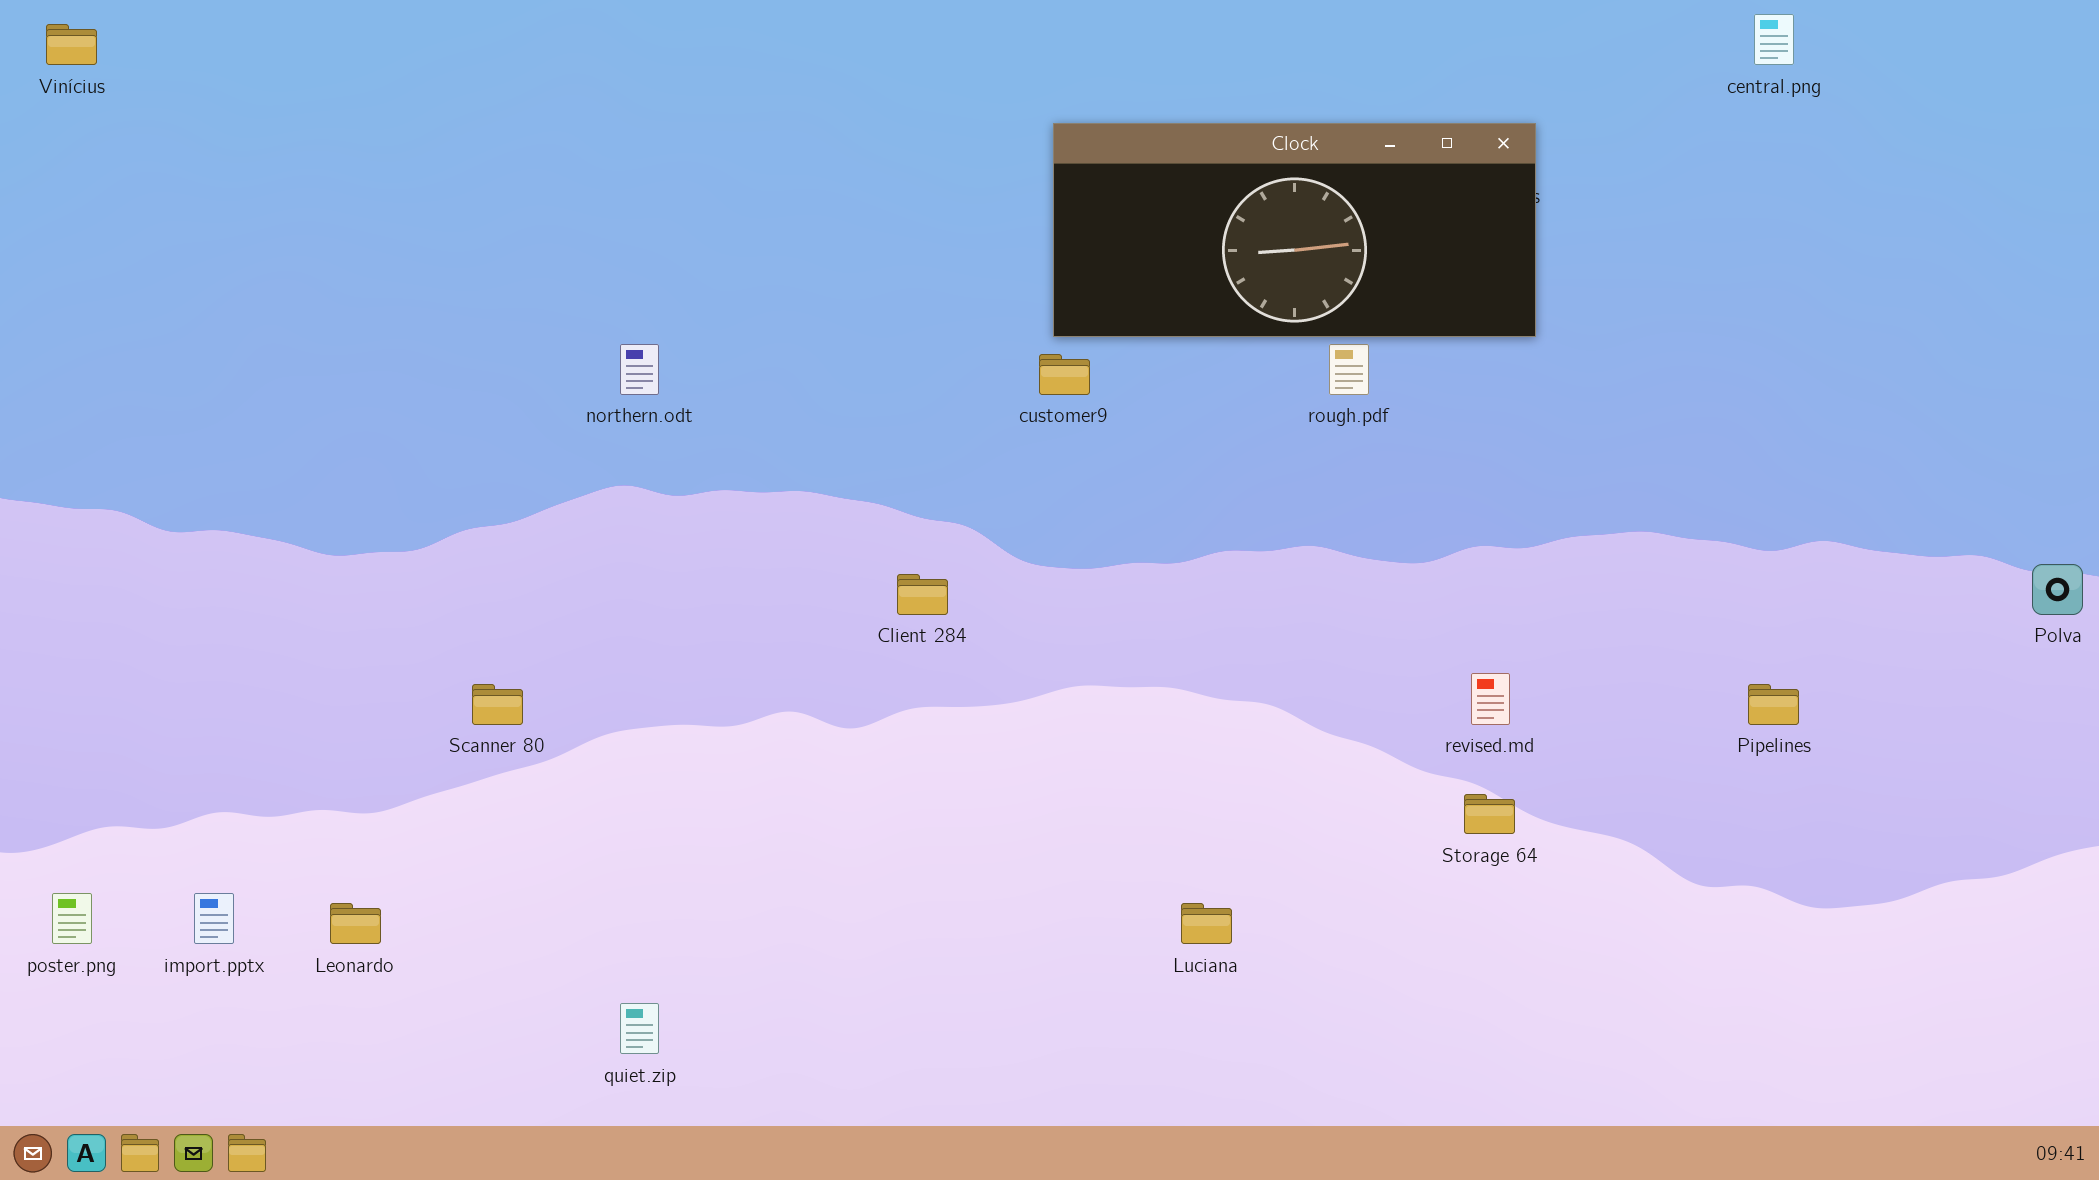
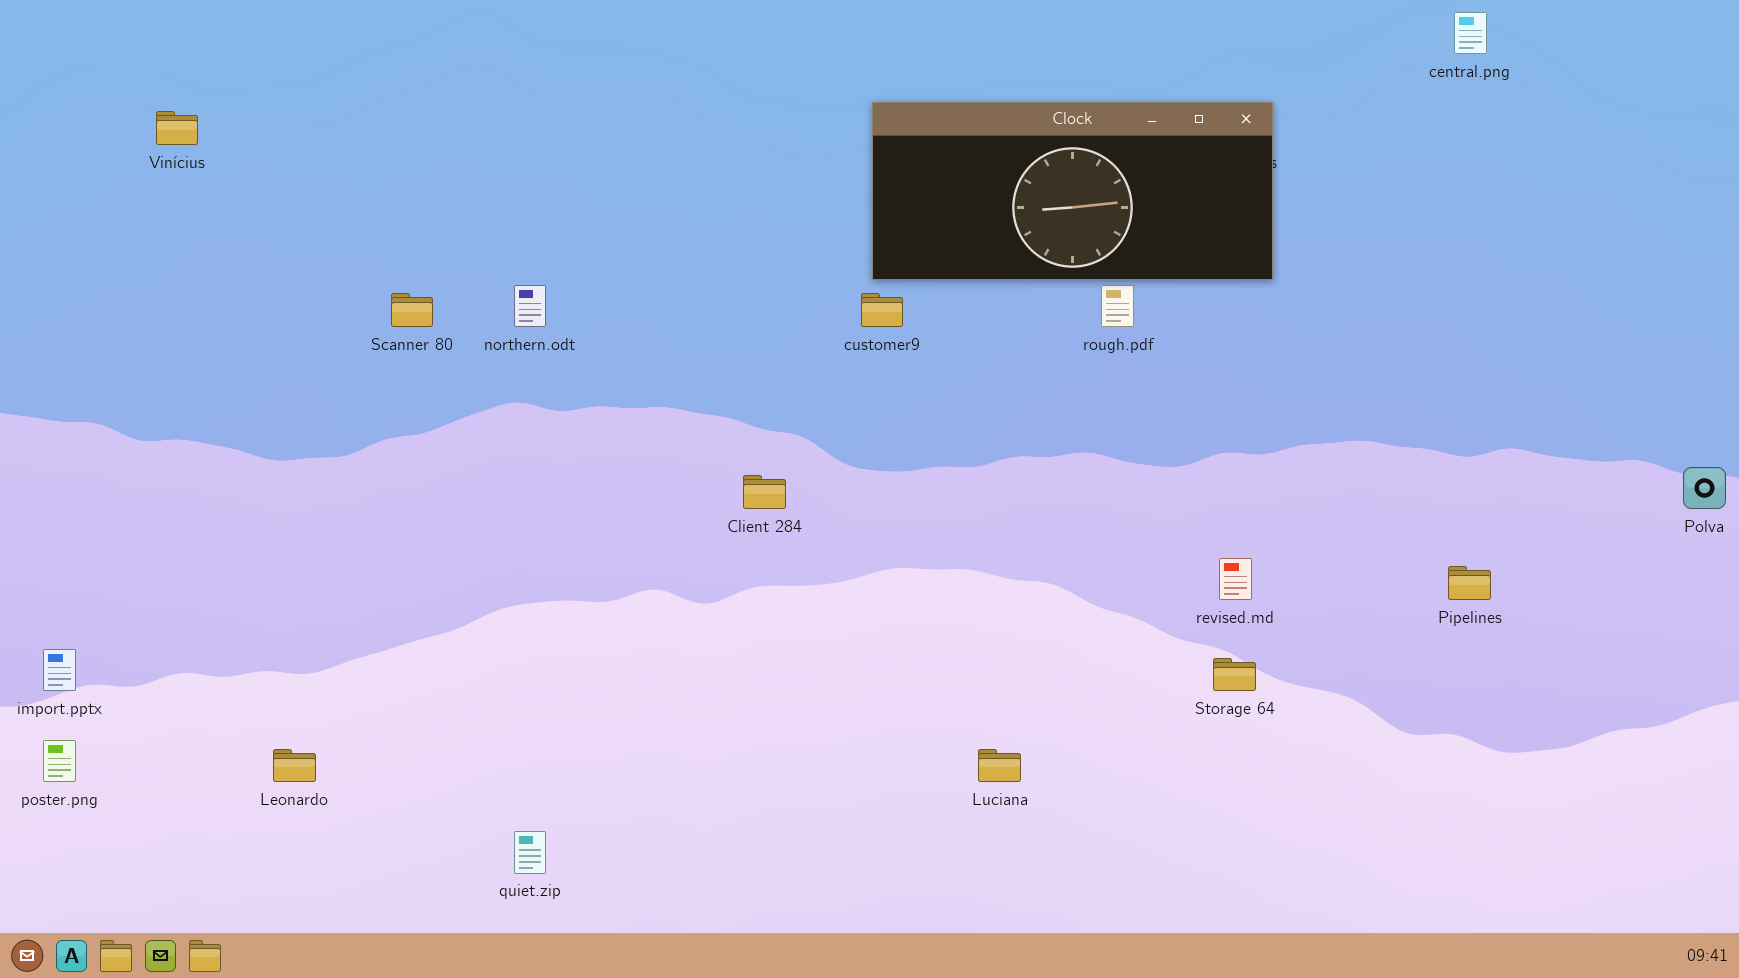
Vinícius: [46,24,97,65] -> [156,111,198,145], moved
Scanner 80: [472,684,523,725] -> [391,293,433,327], moved
import.pptx: [194,893,234,944] -> [43,649,76,691], moved

